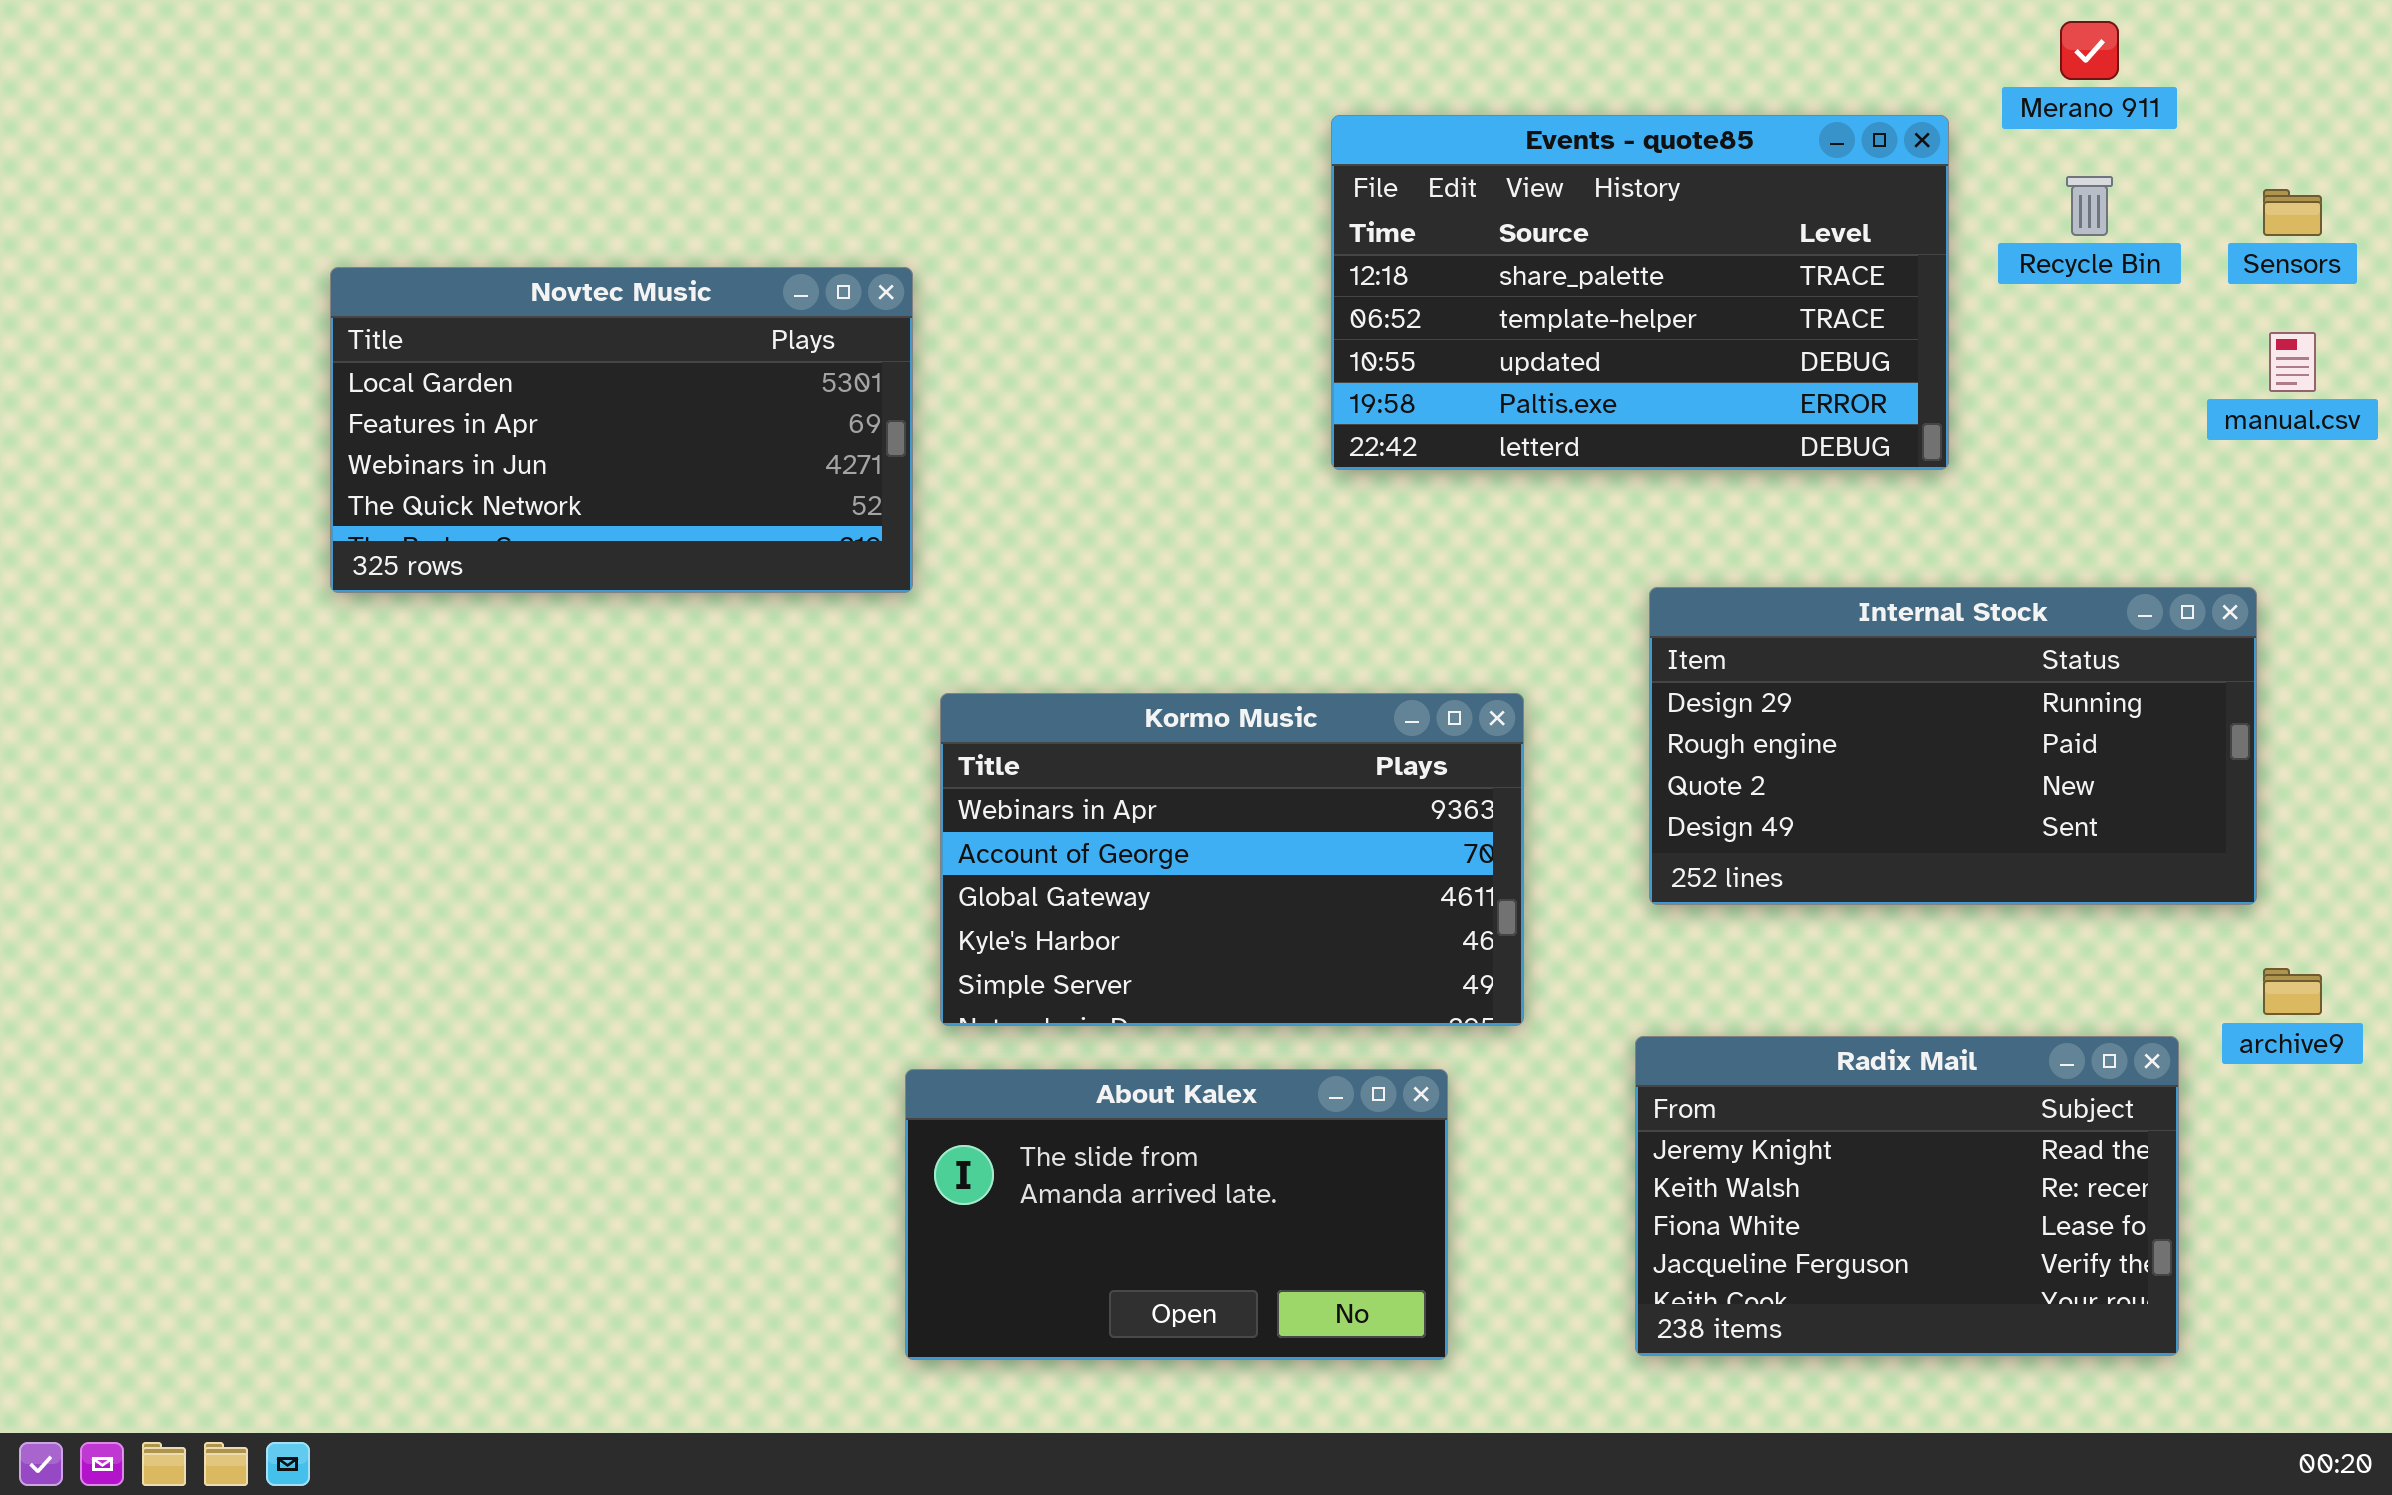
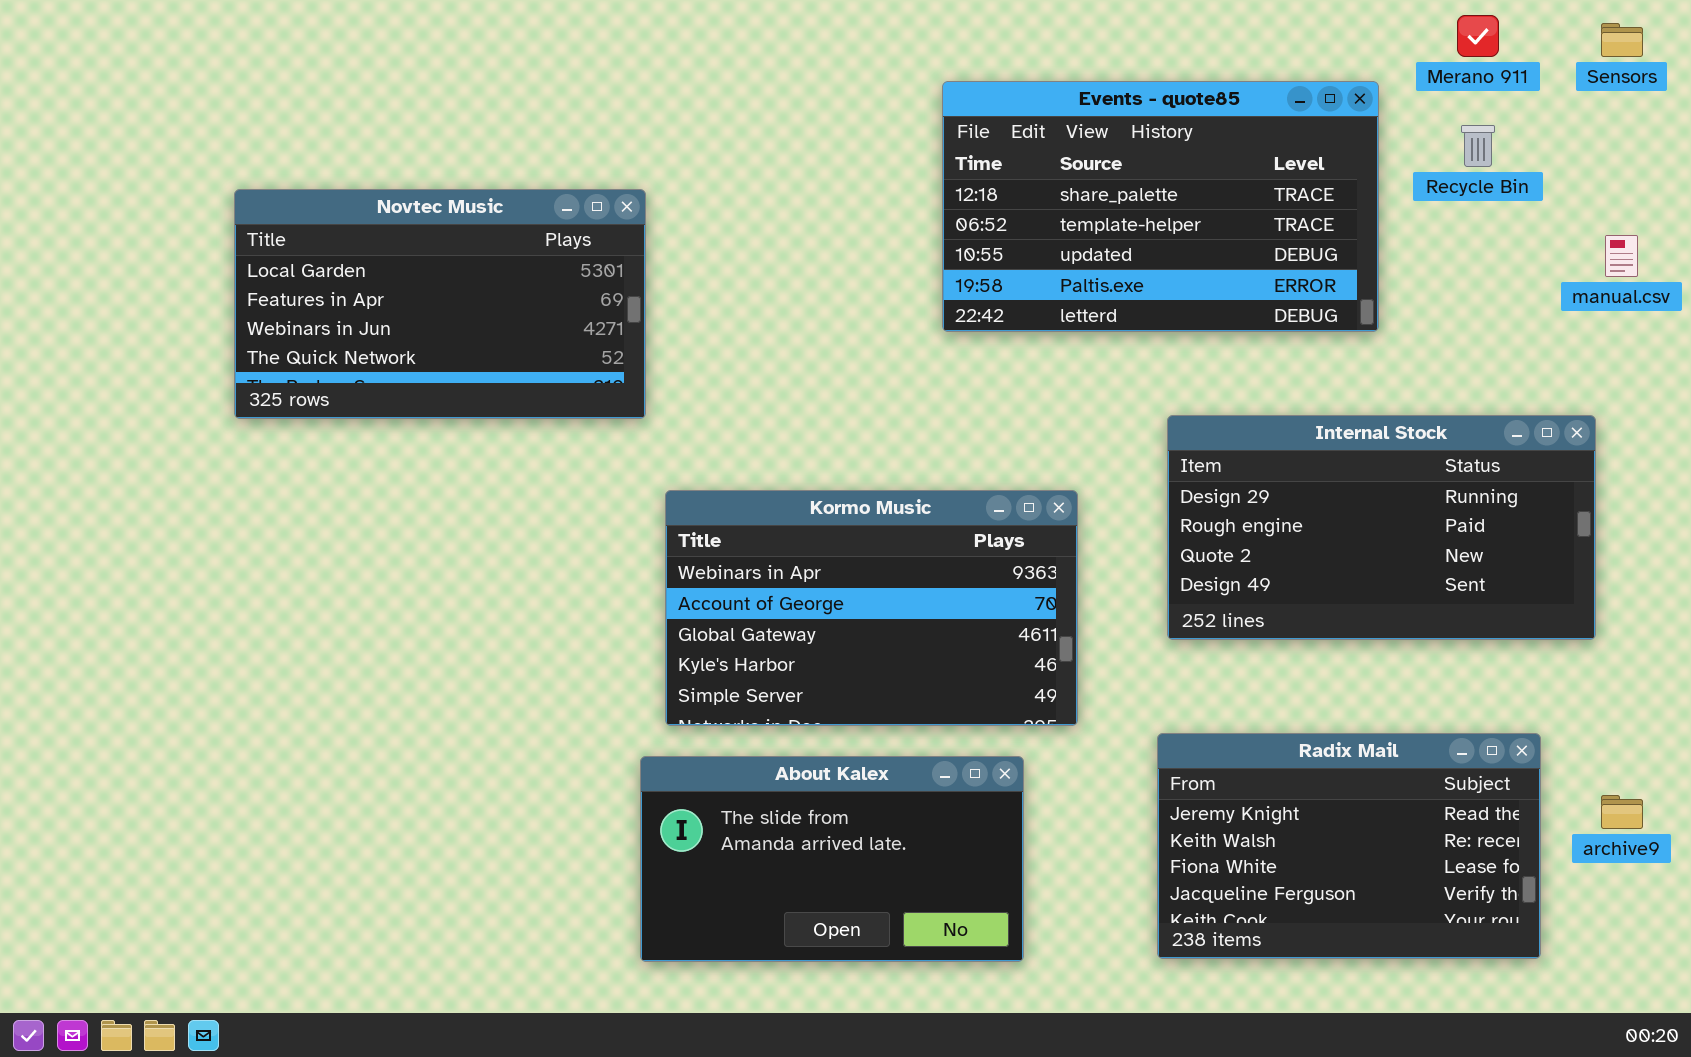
Sensors: [2263,189,2322,236] -> [1601,23,1643,57], moved
archive9: [2263,968,2322,1015] -> [1601,795,1643,829], moved

